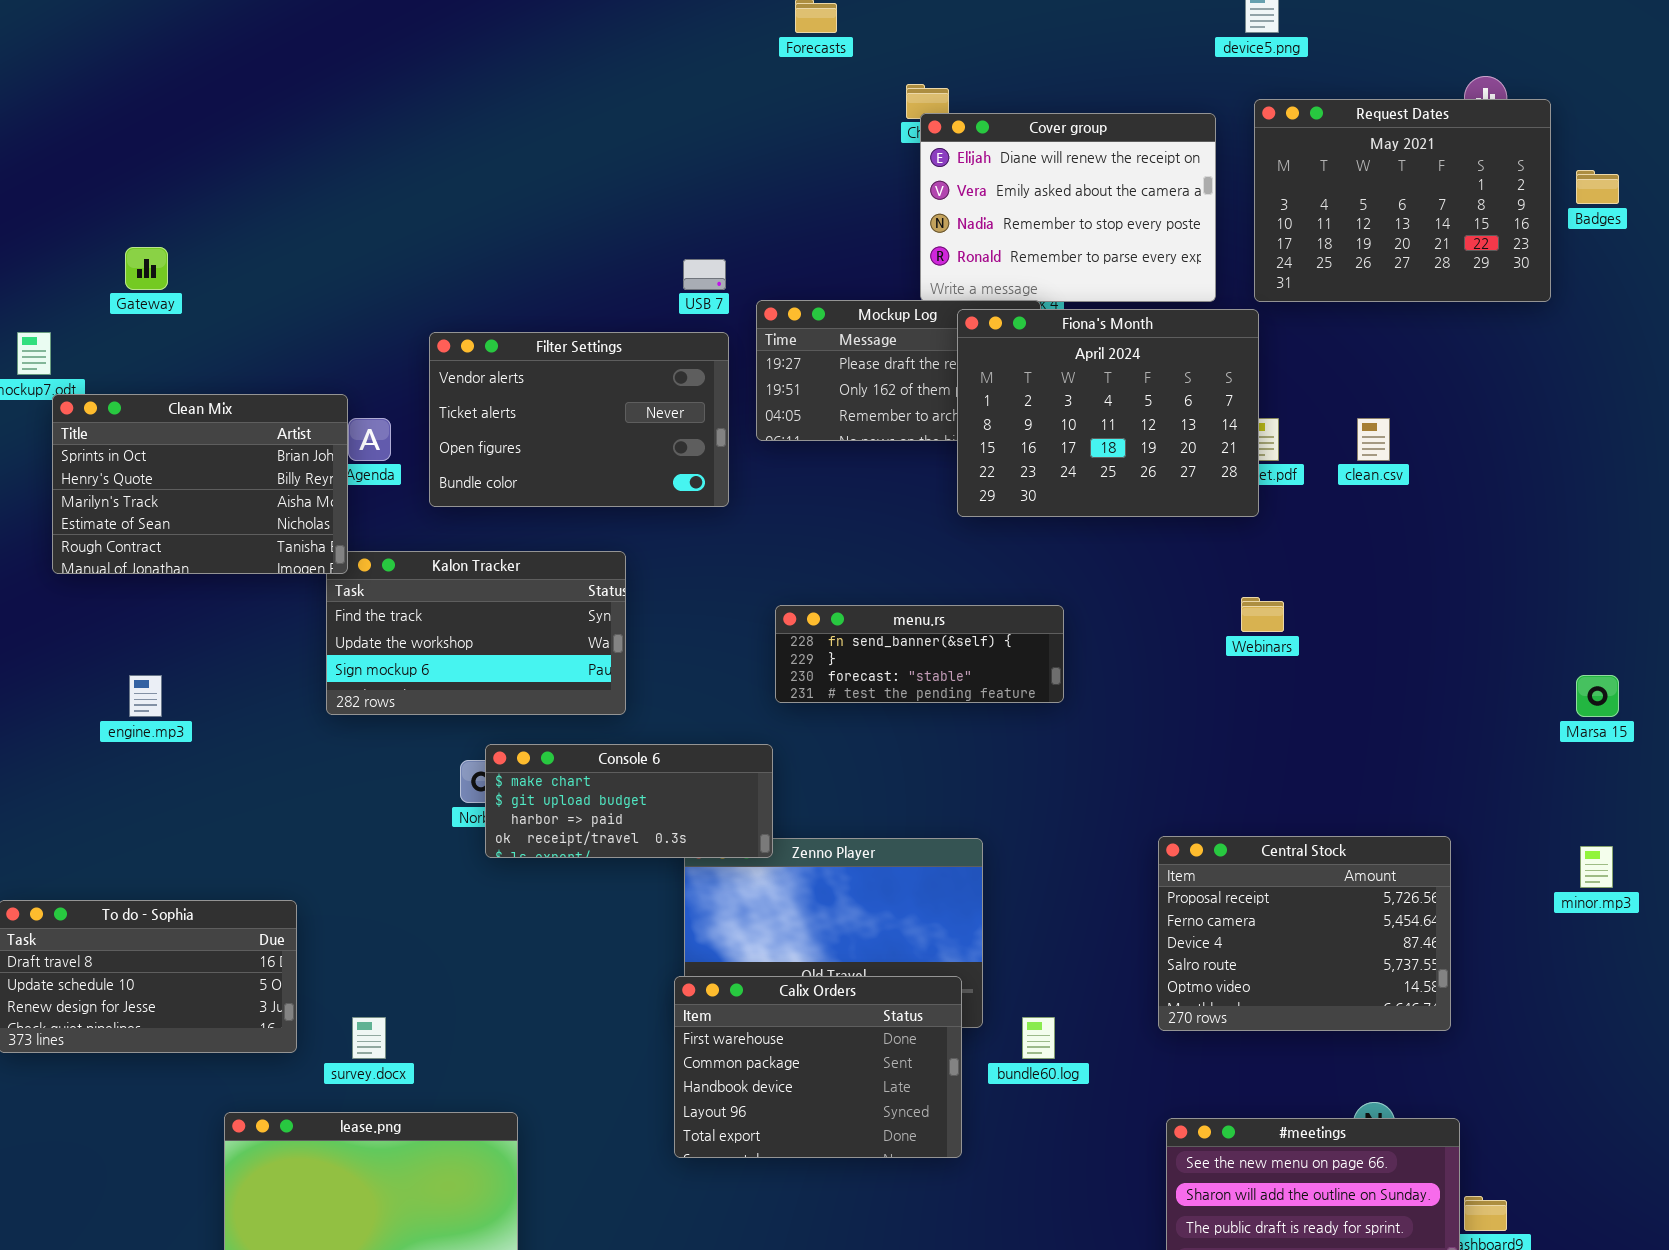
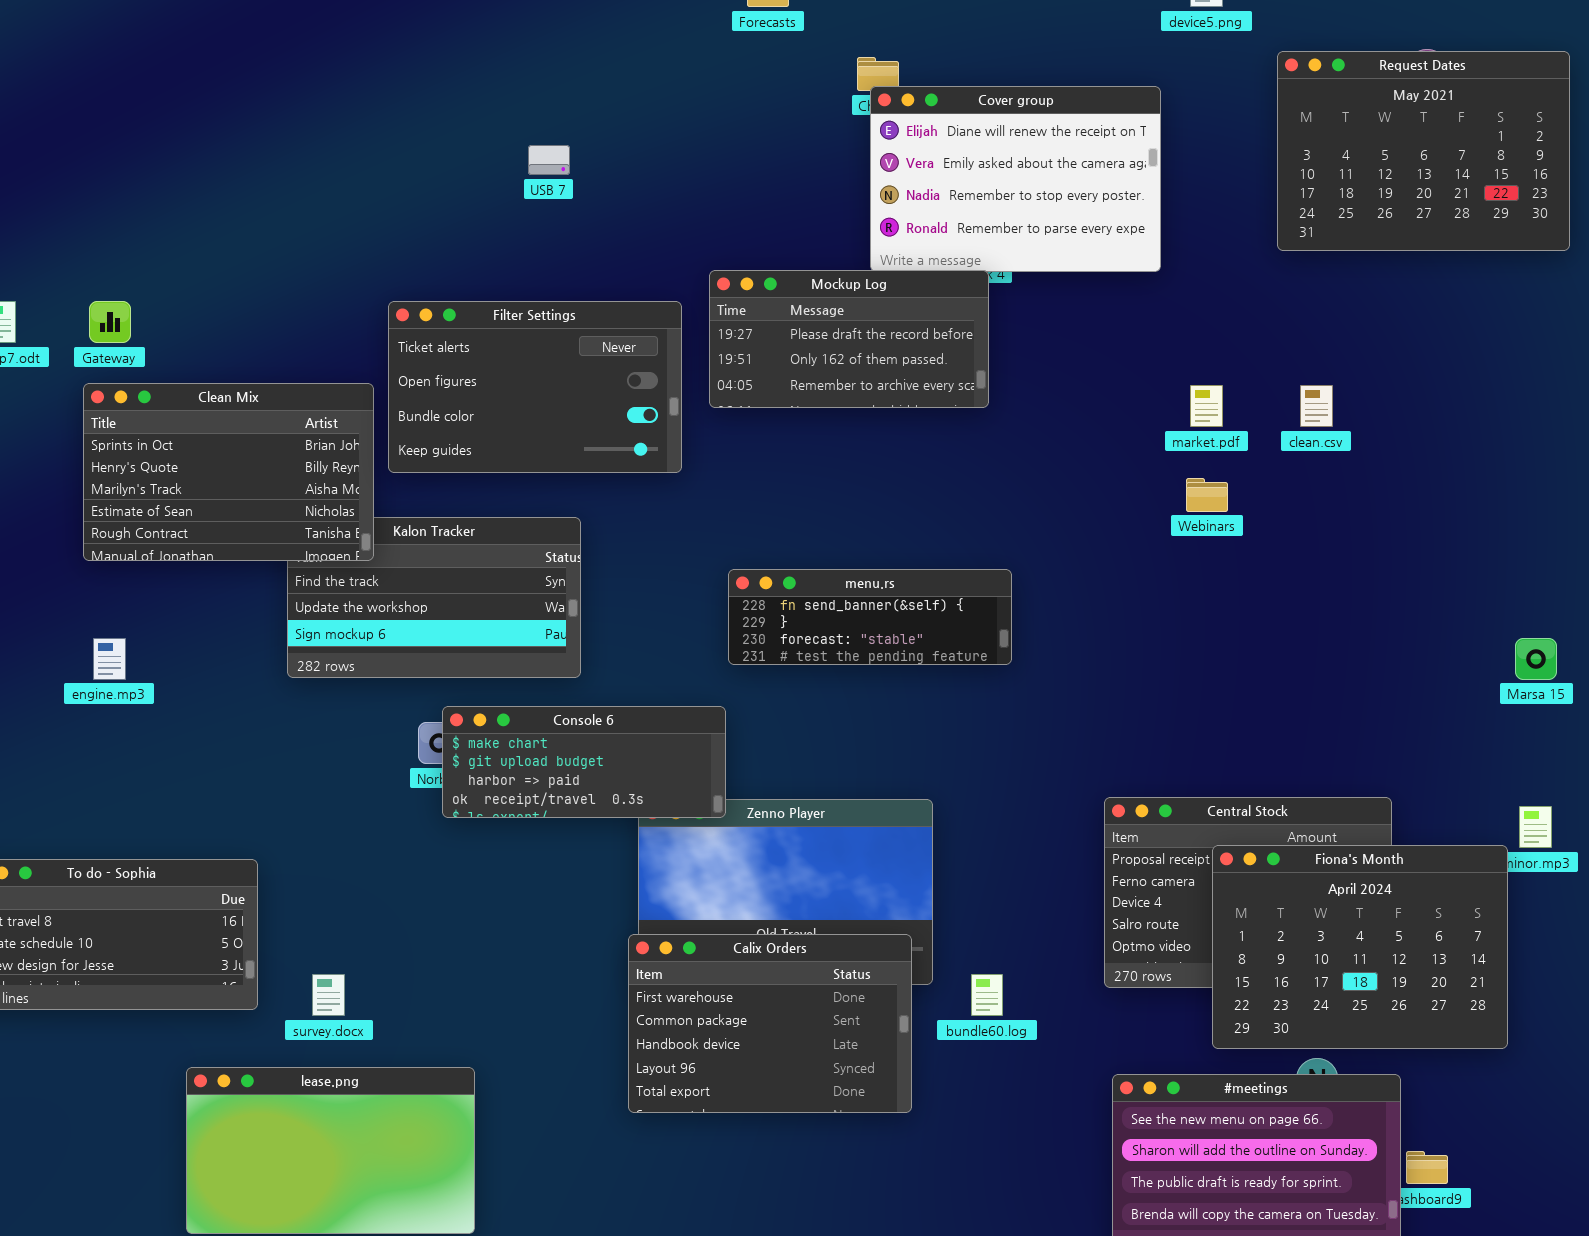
Request Dates: [1254,99,1551,302] -> [1277,51,1570,251], moved
Gateway: [125,247,168,290] -> [89,301,131,343], moved
USB 7: [683,259,726,290] -> [528,145,570,175], moved
Fiona's Month: [957,309,1259,517] -> [1212,845,1508,1049], moved
Filter Settings: [429,332,729,507] -> [388,301,682,473], scrolled down 1 row
Clean Mix: [52,394,348,574] -> [83,383,374,561], moved
Webinars: [1241,597,1284,632] -> [1186,478,1228,512], moved

